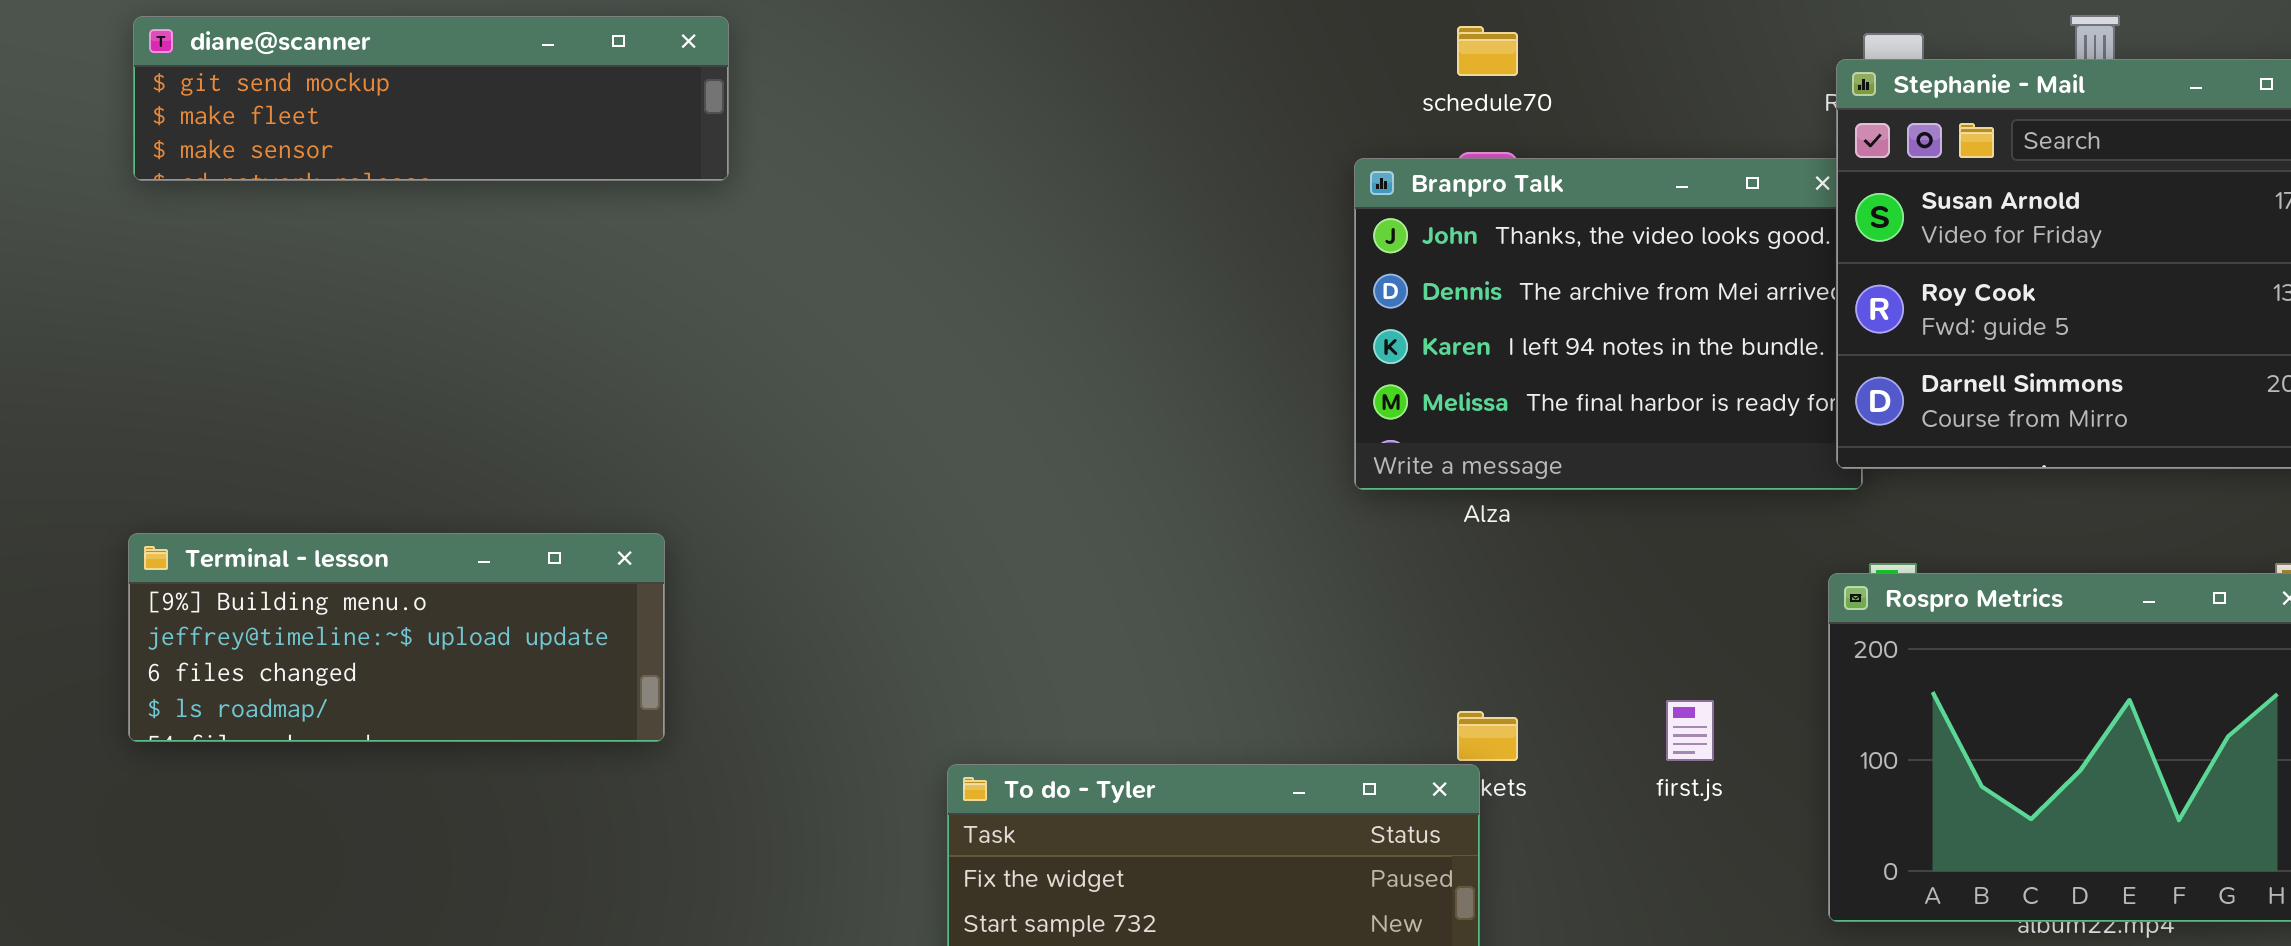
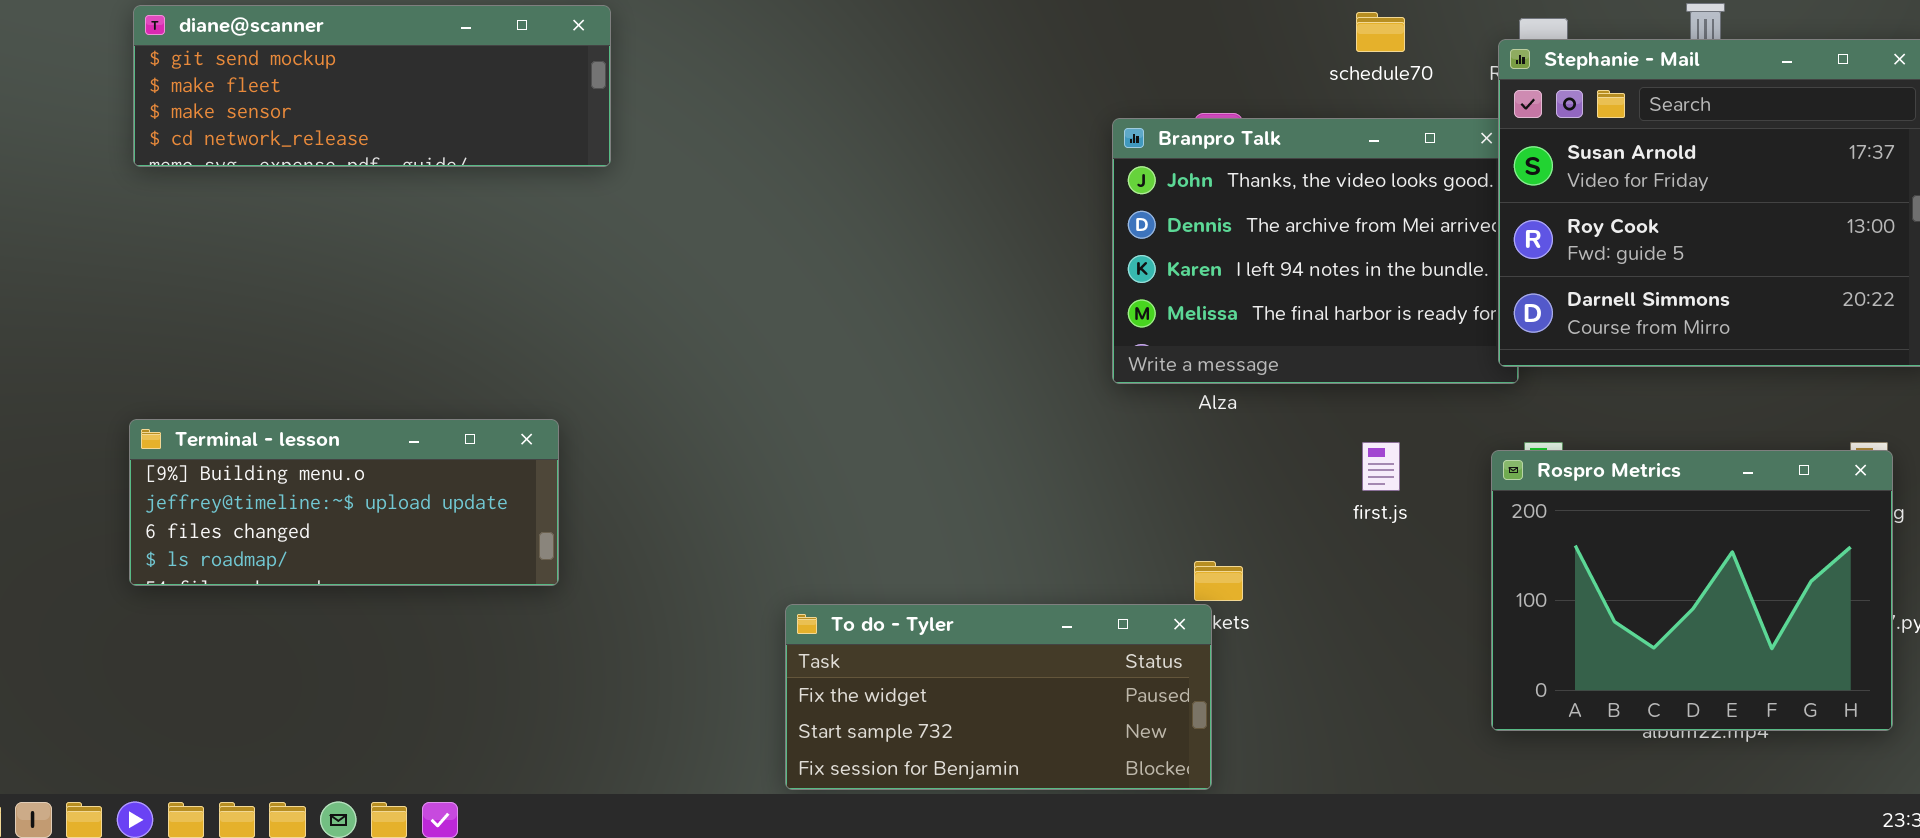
diane@scanner: [133,16,729,181] -> [133,5,611,167], resized
schedule70: [1457,26,1518,76] -> [1356,12,1405,52], moved
first.js: [1666,700,1714,761] -> [1362,442,1400,491], moved

